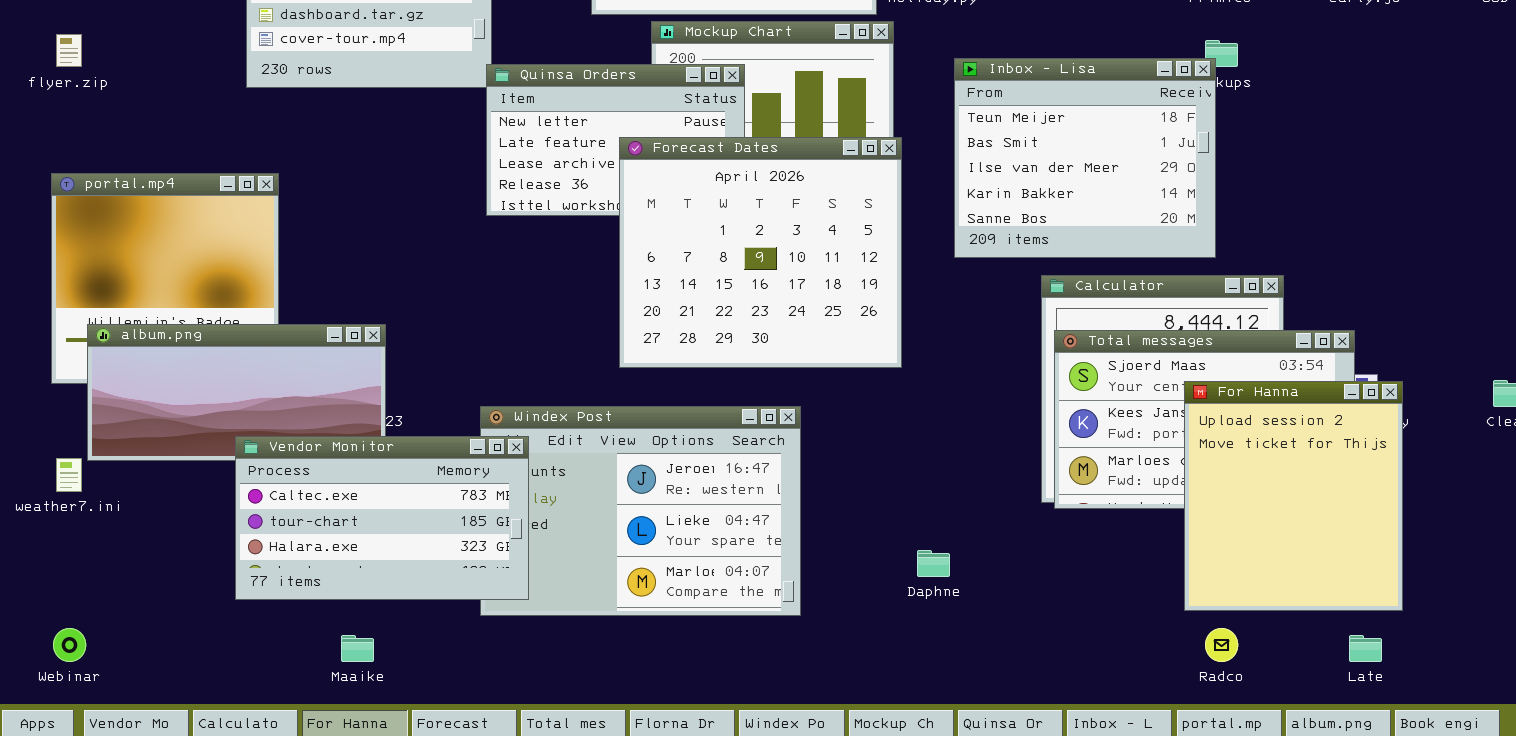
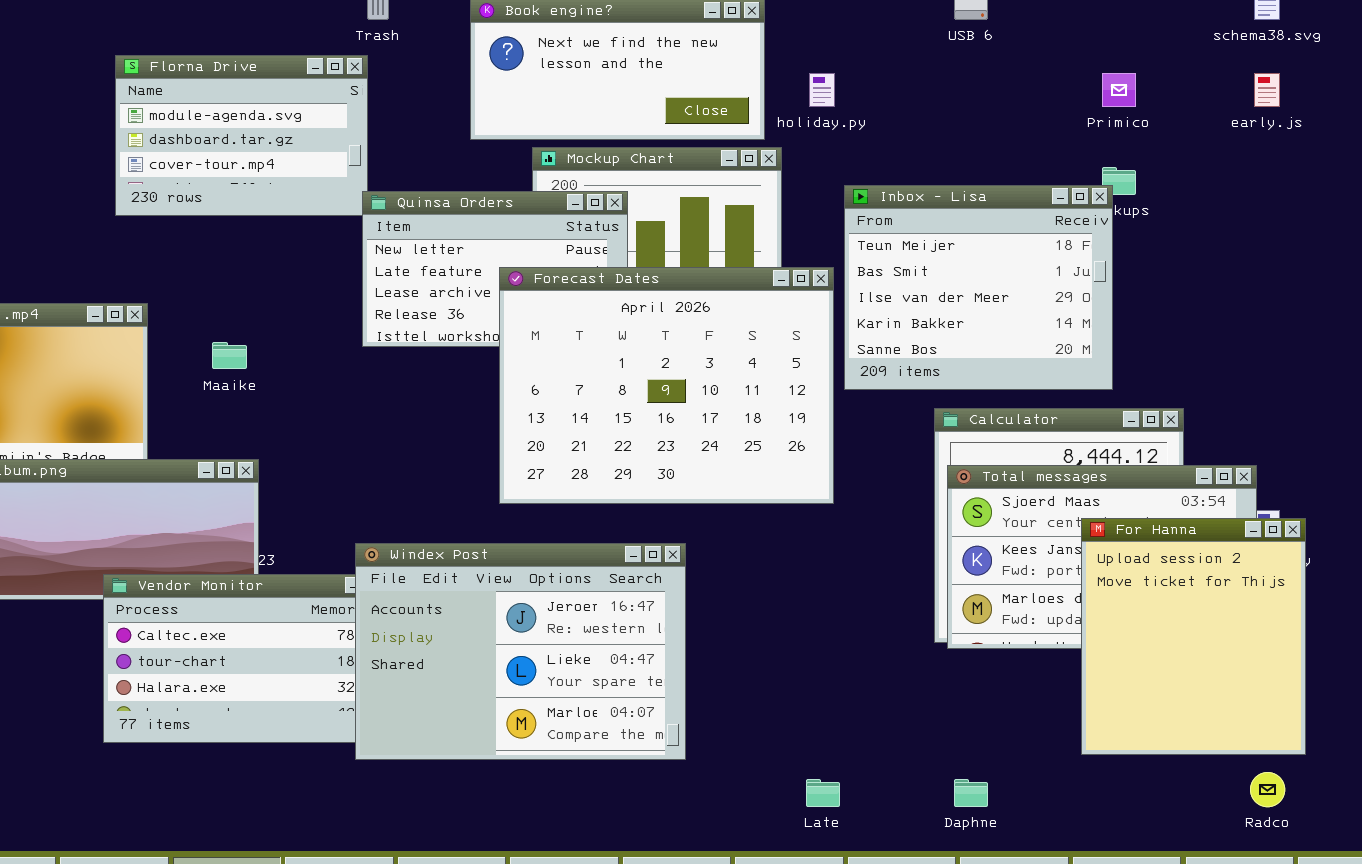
Forecast Dates: [619,137,902,368] -> [499,267,834,504], resized
Windex Post: [480,406,801,616] -> [355,543,686,760], raised
Daphne: [917,550,950,577] -> [954,779,988,807], moved
Radco: [1205,628,1238,662] -> [1250,772,1285,807], moved
Maaike: [341,635,374,662] -> [212,342,247,369], moved
Late: [1349,635,1382,662] -> [806,779,840,807], moved

